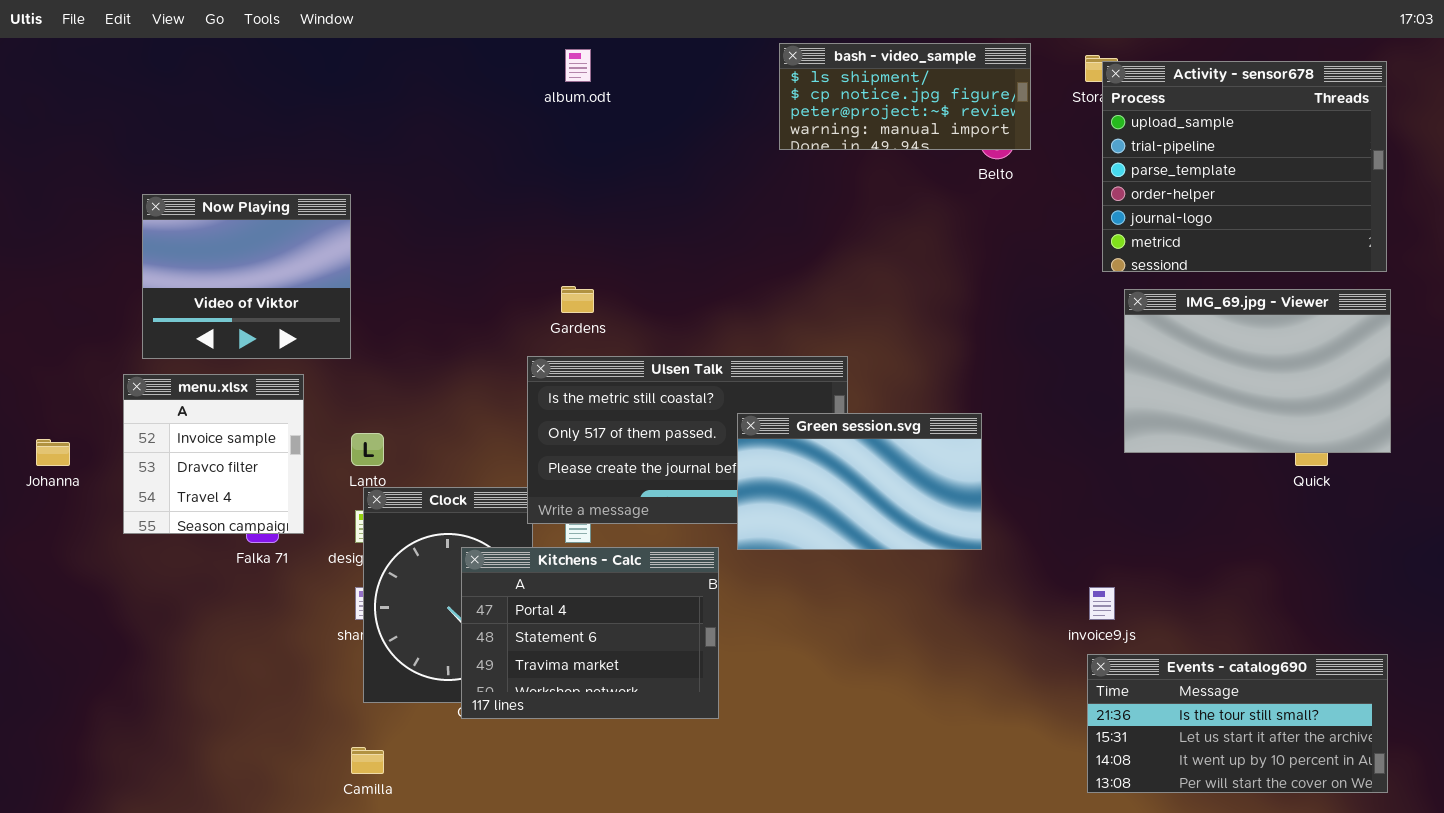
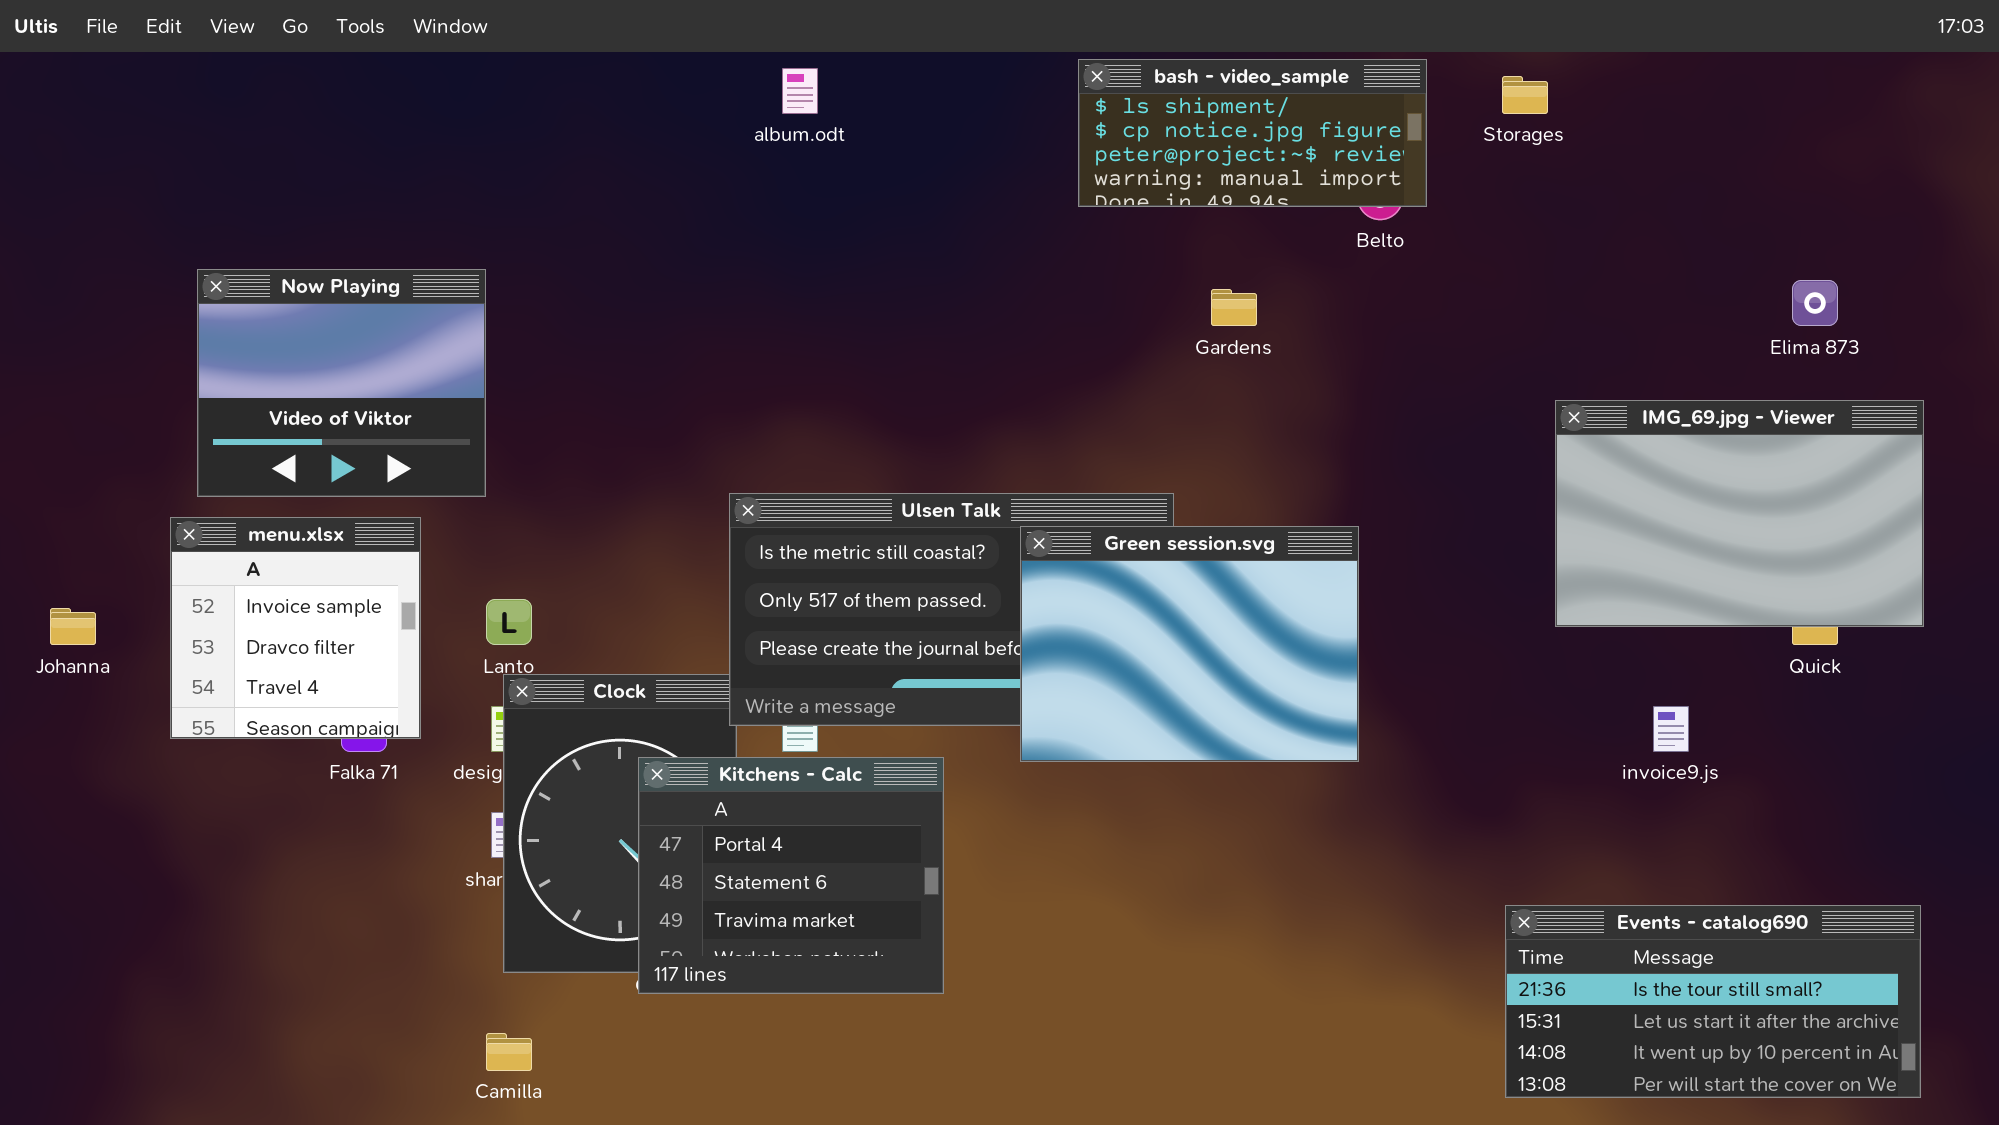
Activity - sensor678: [1102,61,1387,272] -> none, closed
Gardens: [561,286,594,313] -> [1211,289,1257,326], moved
Green session.svg: [737,413,982,550] -> [1020,526,1359,762], resized
Kitchens - Calc: [461,547,719,719] -> [638,757,944,994], resized
invoice9.js: [1089,587,1115,620] -> [1653,706,1689,752], moved

